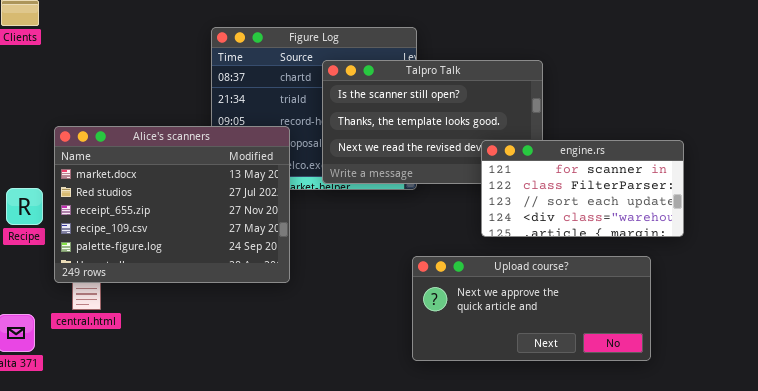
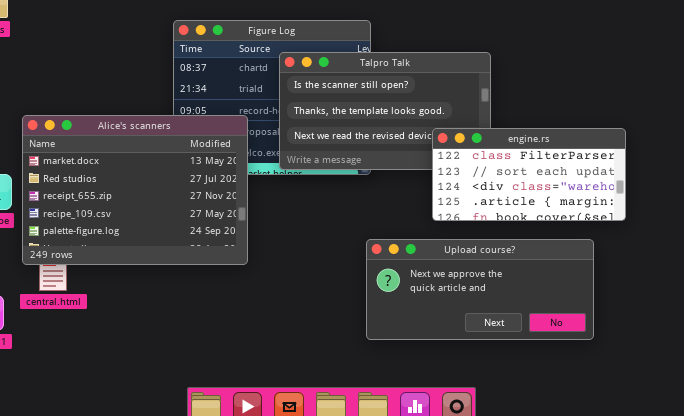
engine.rs: [481,140,684,237] -> [432,128,626,221], scrolled down 1 row

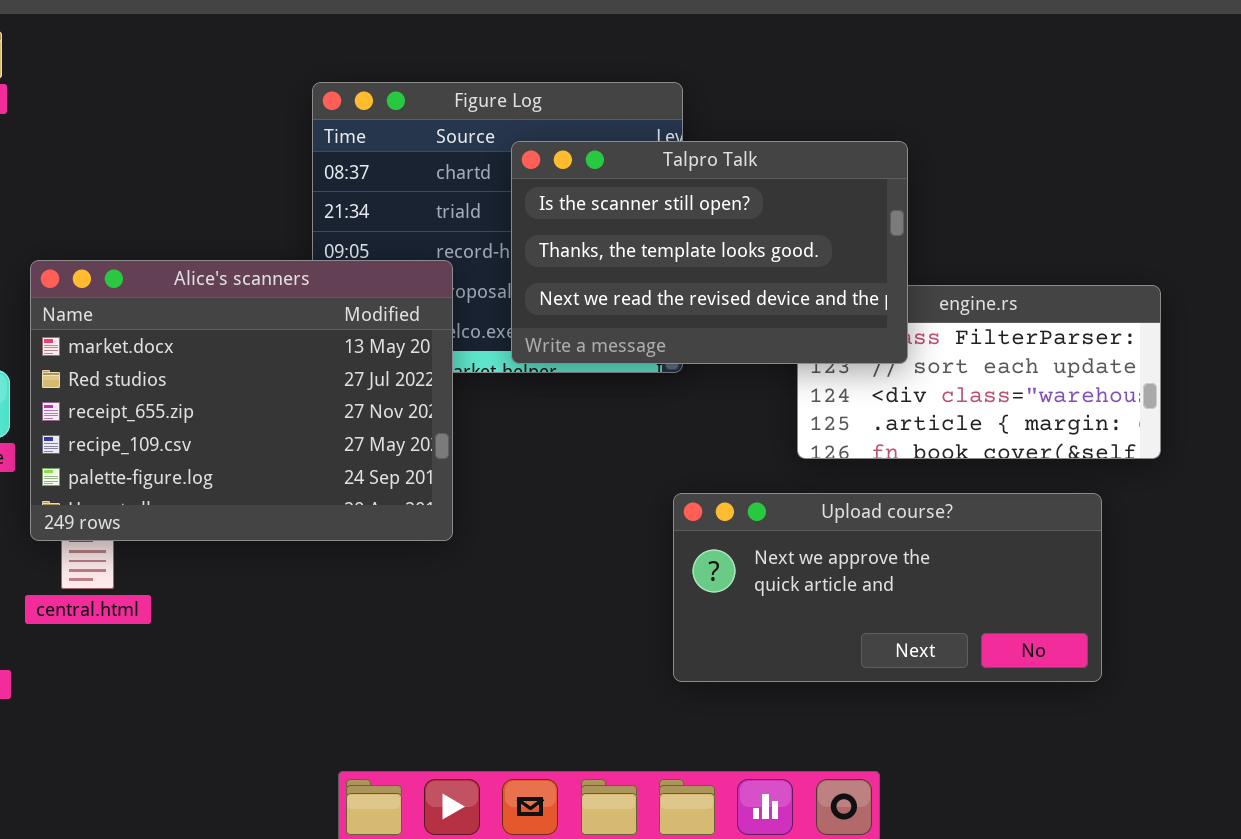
Talpro Talk: [279,52,491,170] -> [511,141,908,364], raised

